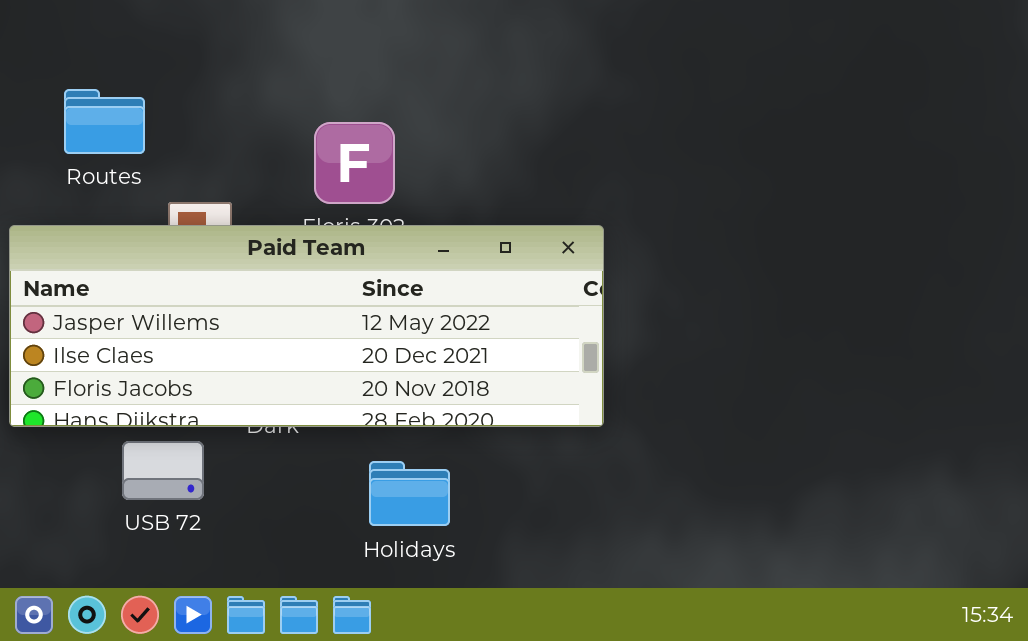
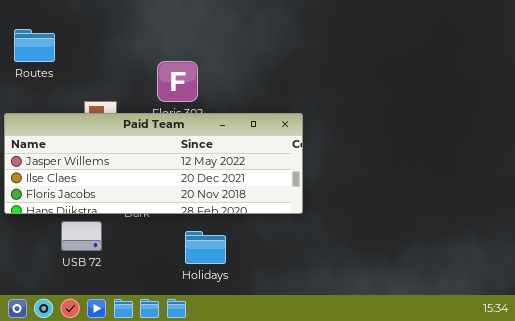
Routes: [64,89,145,154] -> [14,29,55,62], moved

